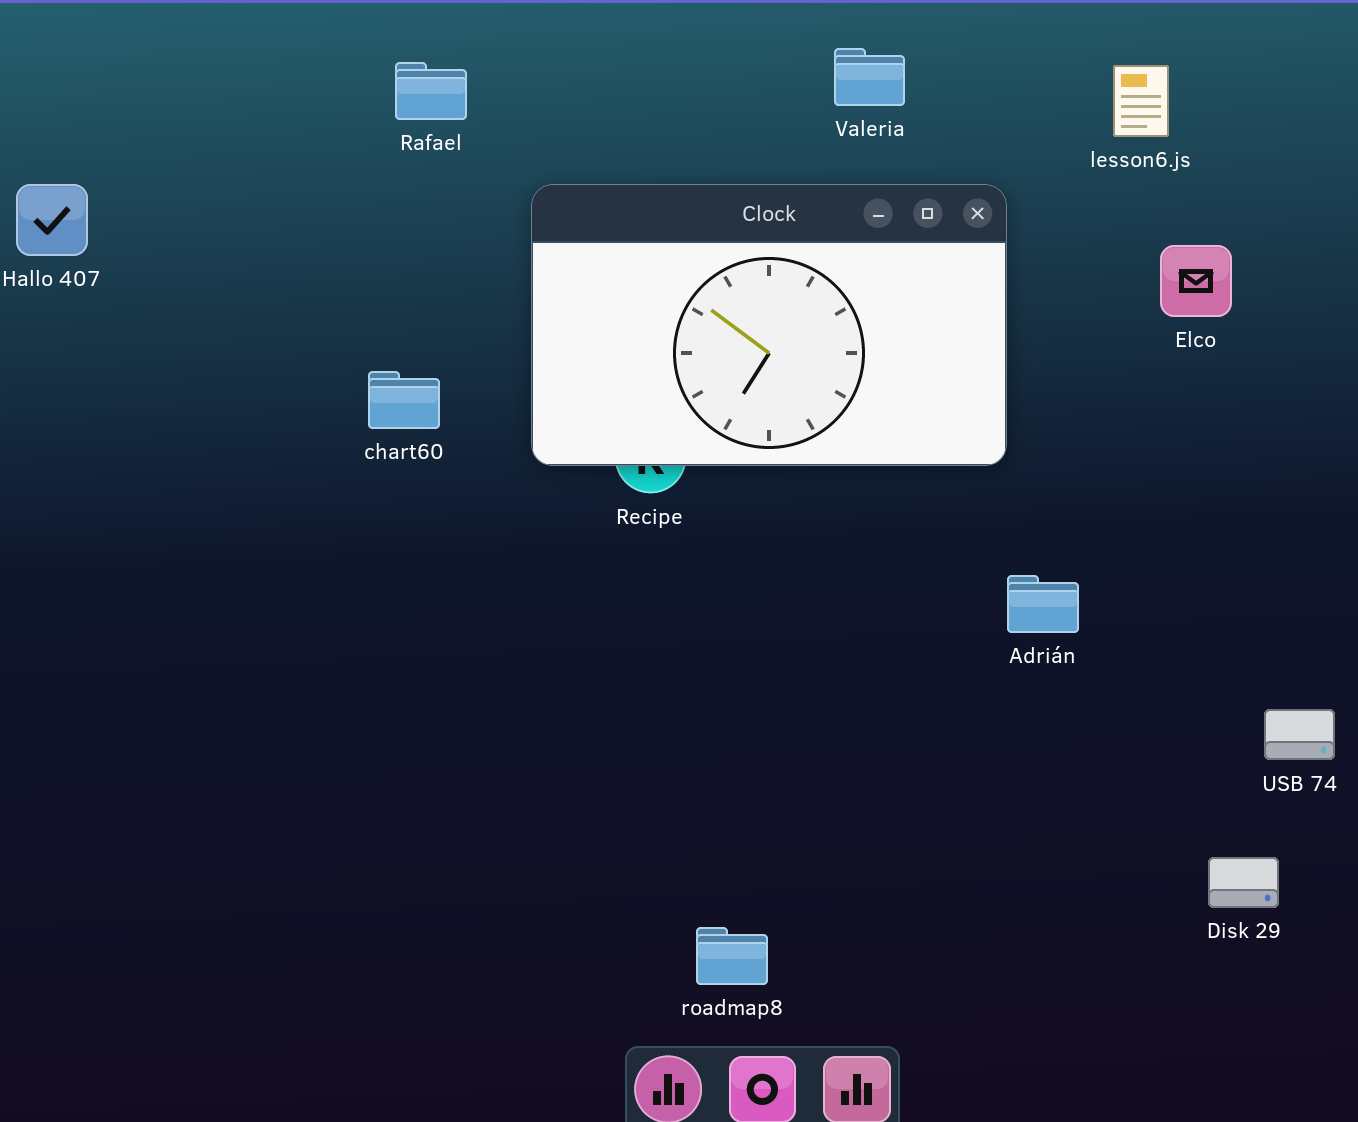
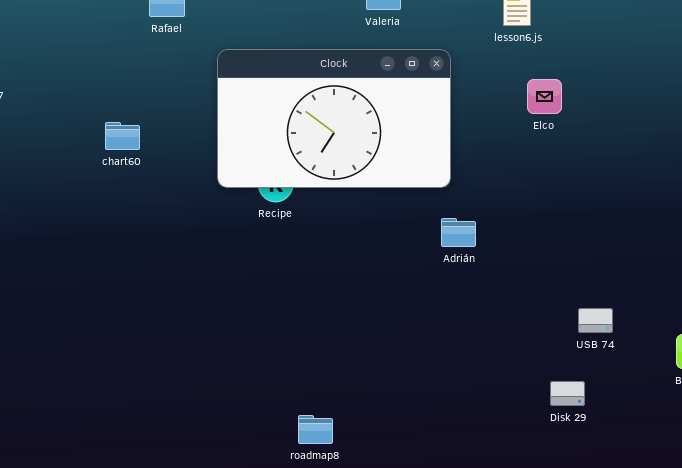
chart60: [368,371,440,429] -> [105,122,140,150], moved
Adrián: [1007,575,1079,633] -> [441,218,476,247], moved

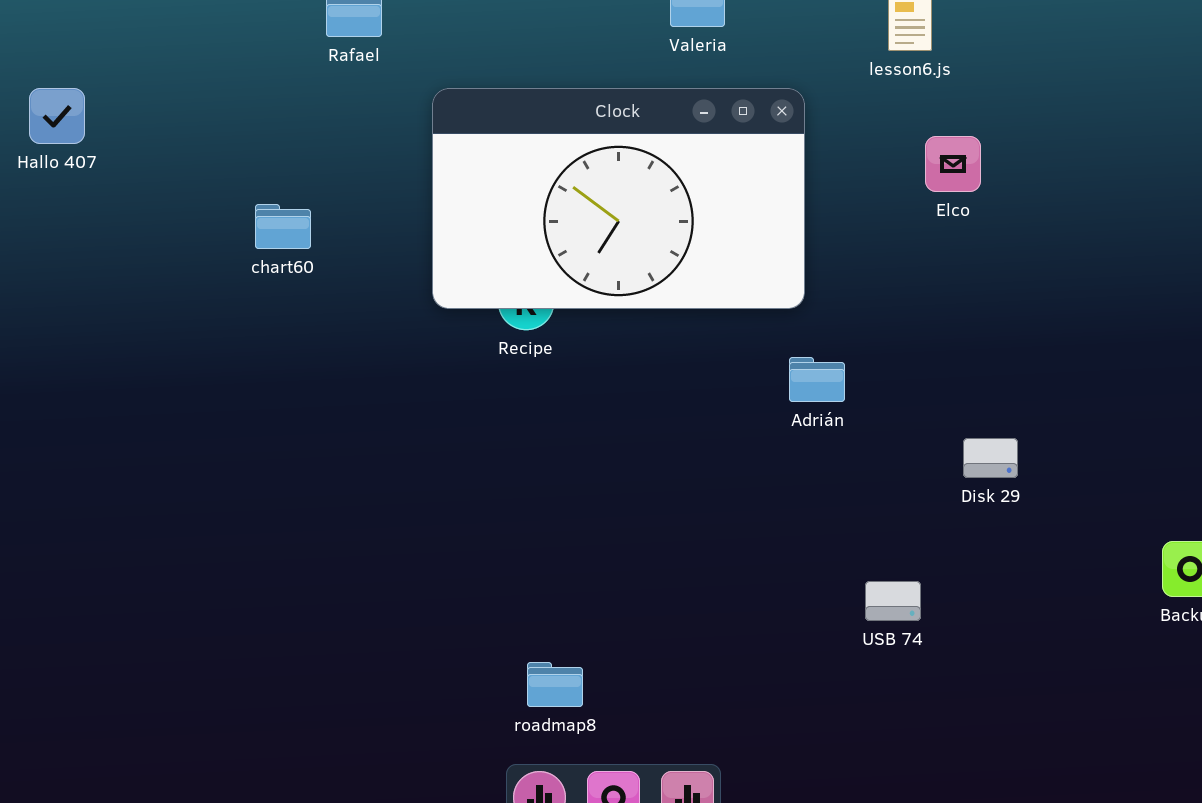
USB 74: [578,308,613,333] -> [865,581,921,621], moved
Disk 29: [550,381,585,406] -> [963,438,1018,478], moved
roadmap8: [298,415,333,444] -> [527,662,583,707], moved

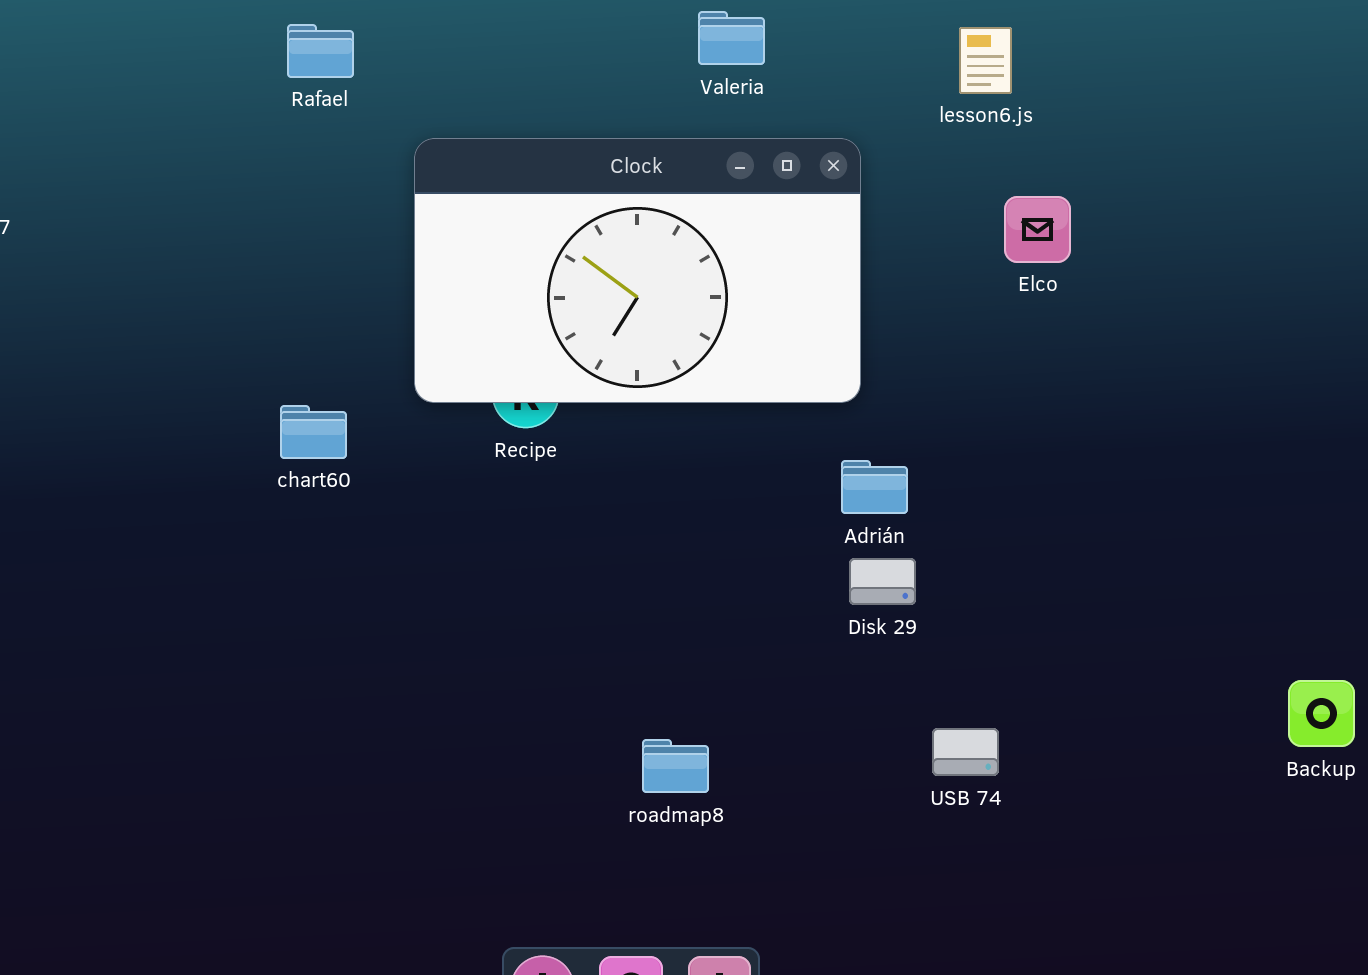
chart60: [255,204,311,249] -> [280,405,347,459], moved
Disk 29: [963,438,1018,478] -> [849,558,916,605], moved
roadmap8: [527,662,583,707] -> [642,739,709,793], moved

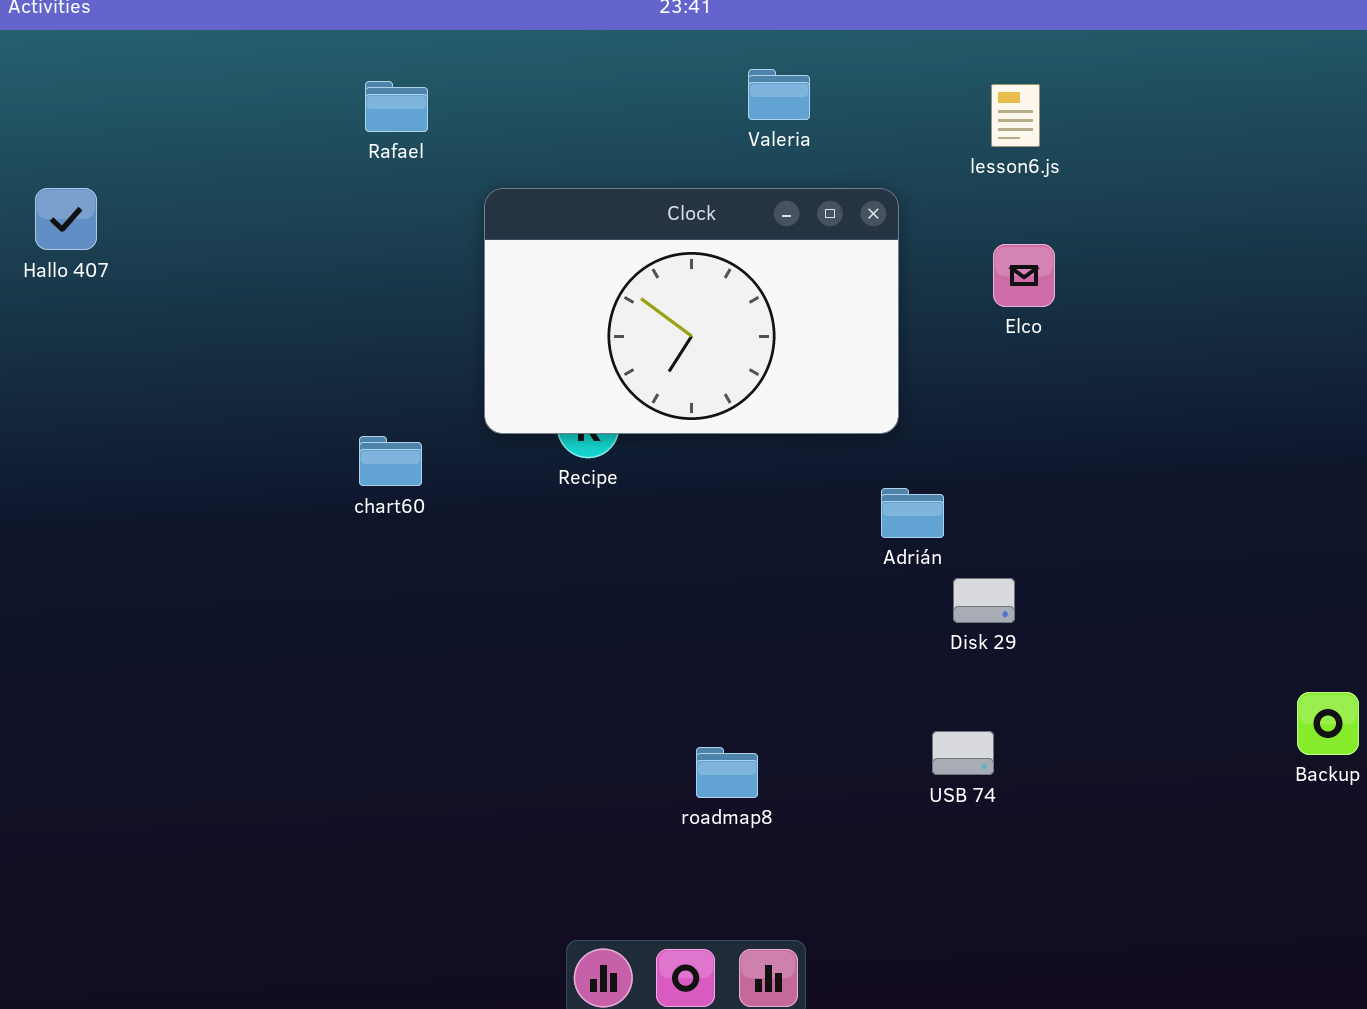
Elco: [1004,196,1071,263] -> [993,244,1055,307], moved
Disk 29: [849,558,916,605] -> [953,578,1015,623], moved
USB 74: [932,728,999,776] -> [932,731,994,775], moved

